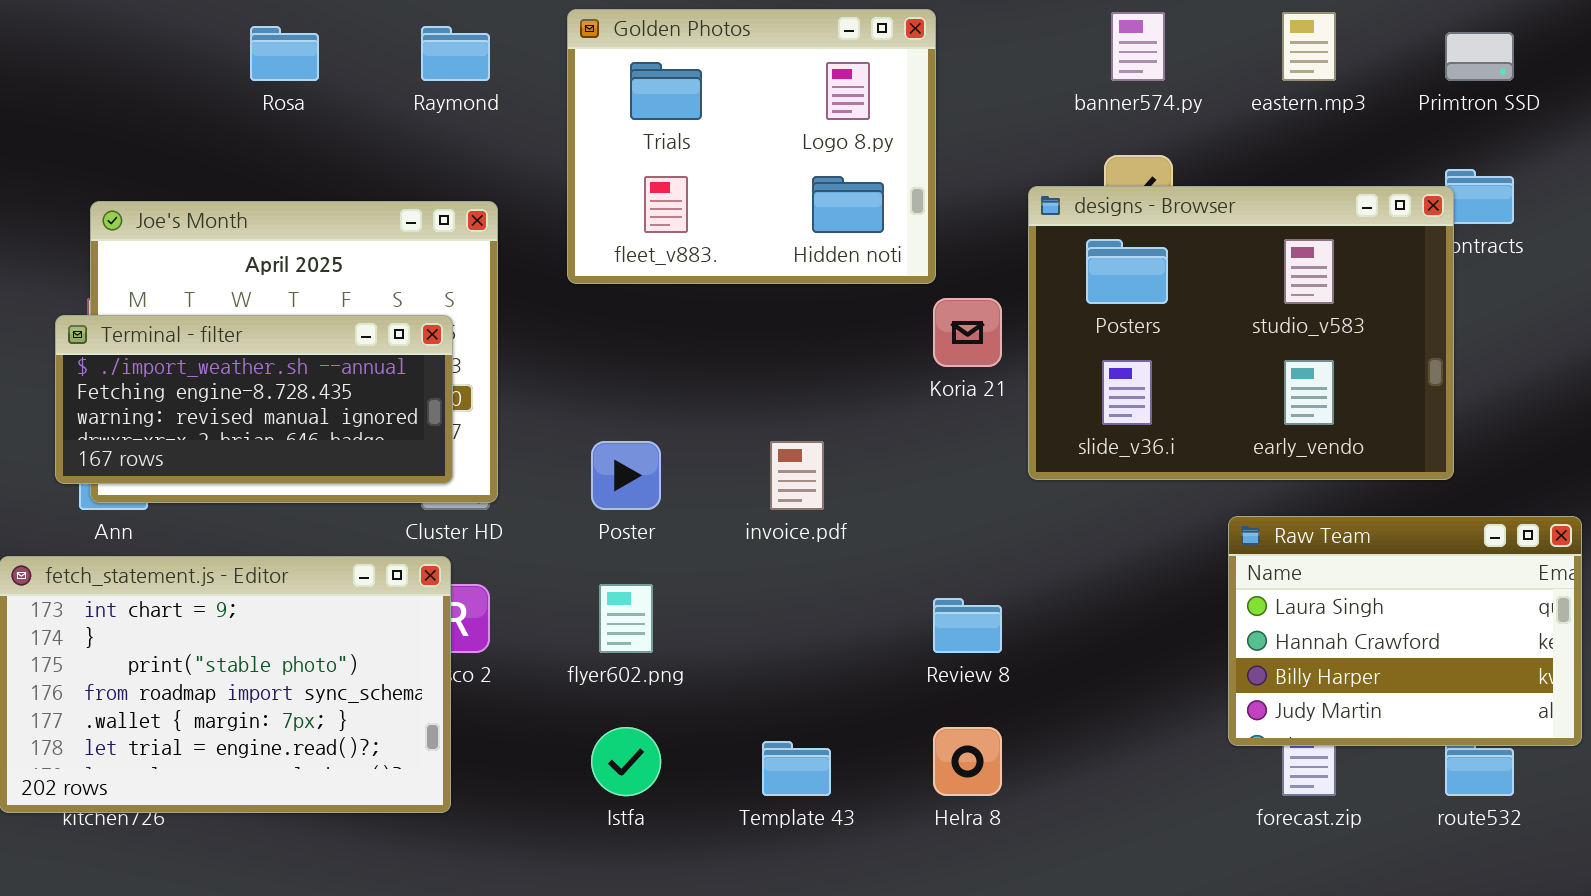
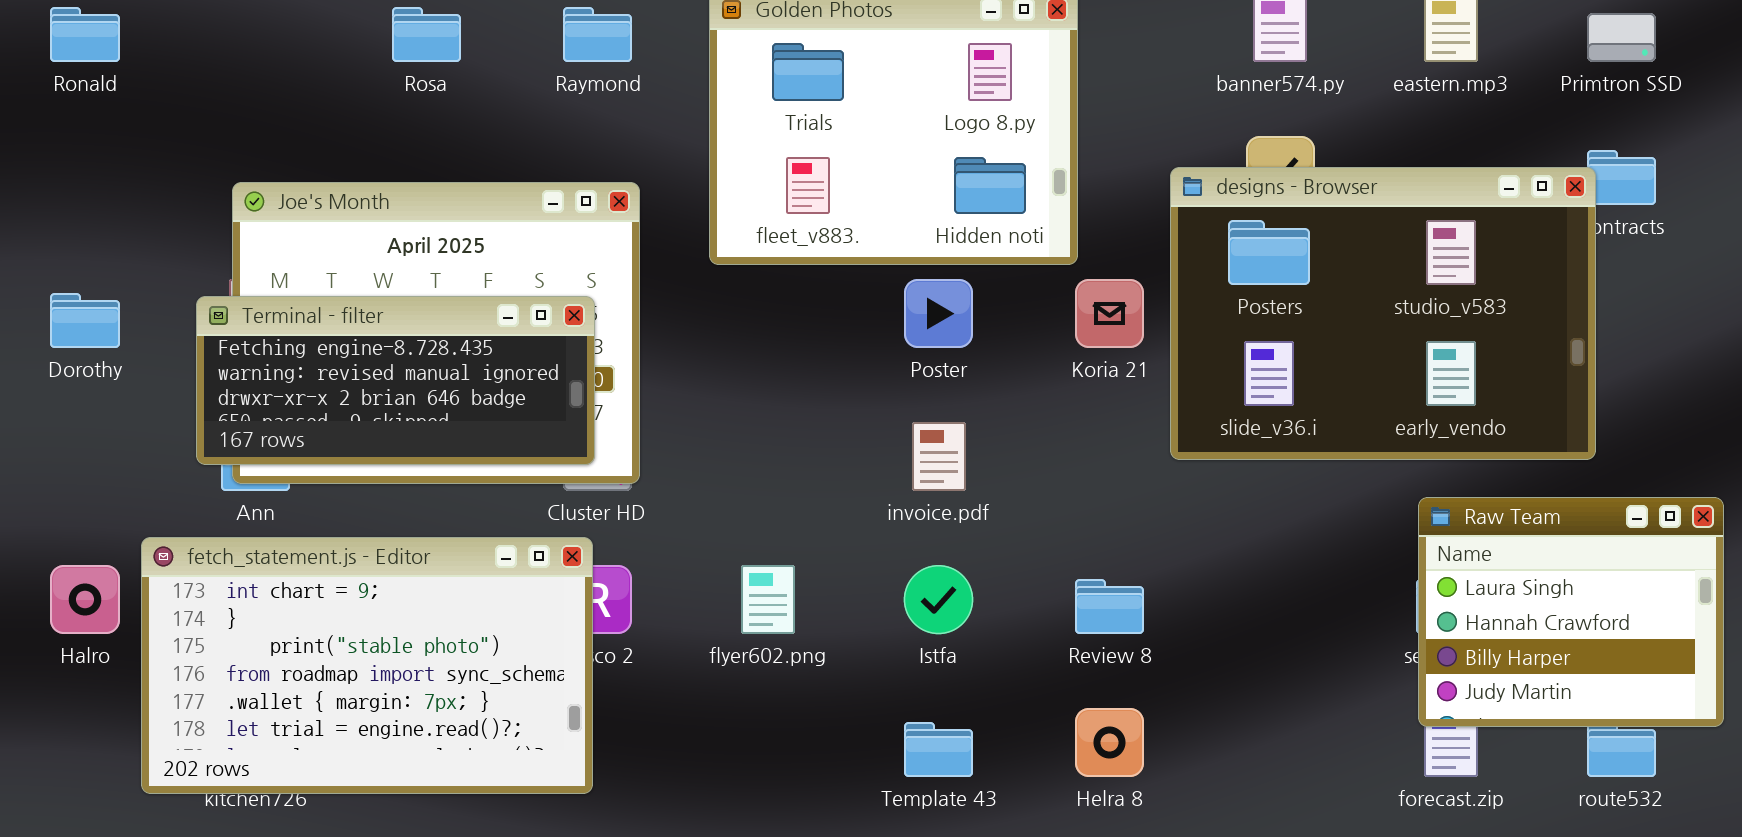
Terminal - filter: [55,315,453,484] -> [196,296,595,465], scrolled down 1 row
Poster: [591,441,661,510] -> [904,279,973,348], moved
Raw Team: [1228,516,1582,746] -> [1418,497,1724,727], resized
Istfa: [591,727,661,796] -> [904,565,973,634], moved

